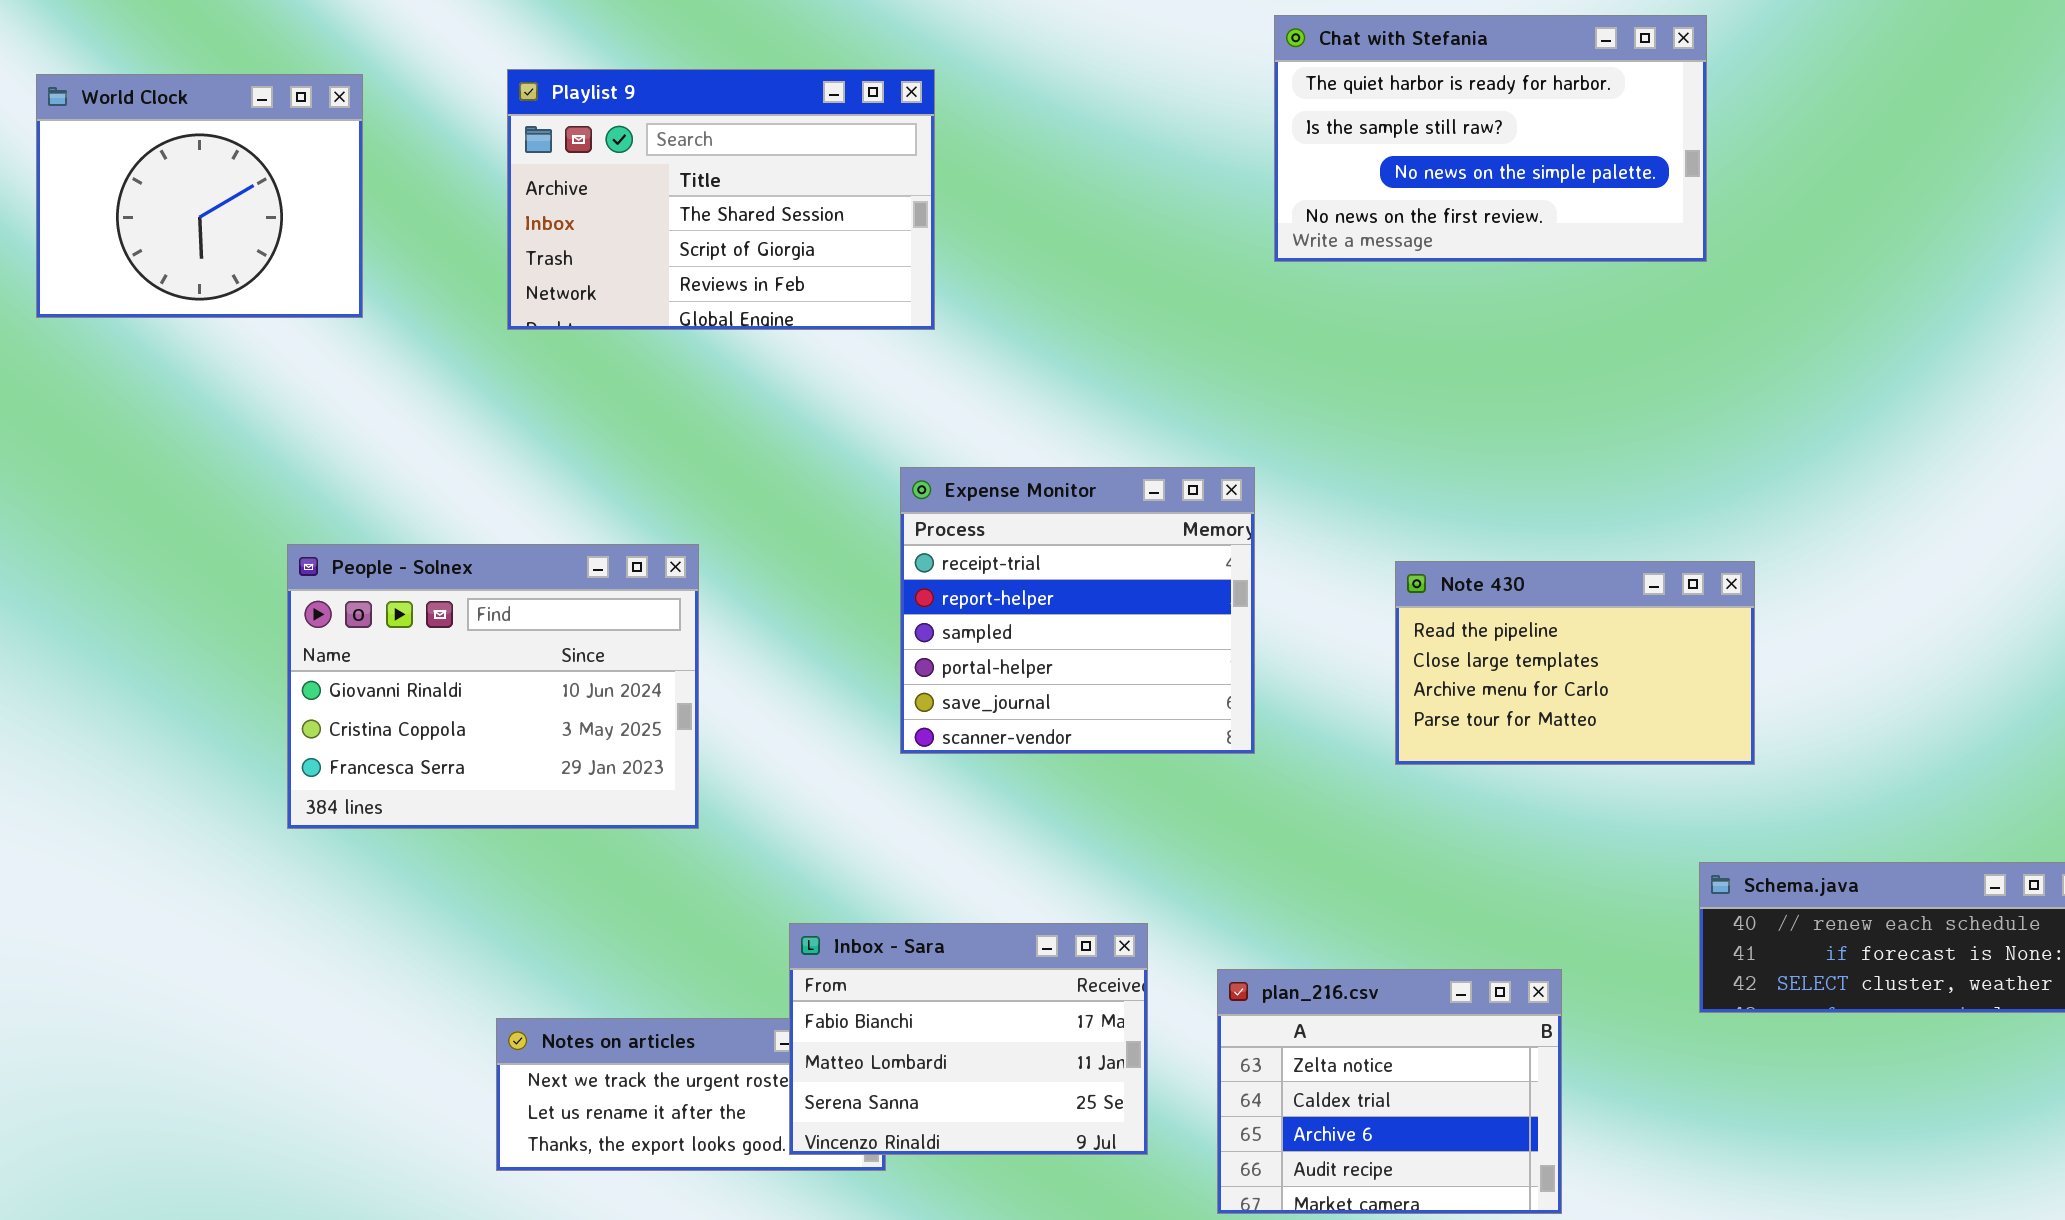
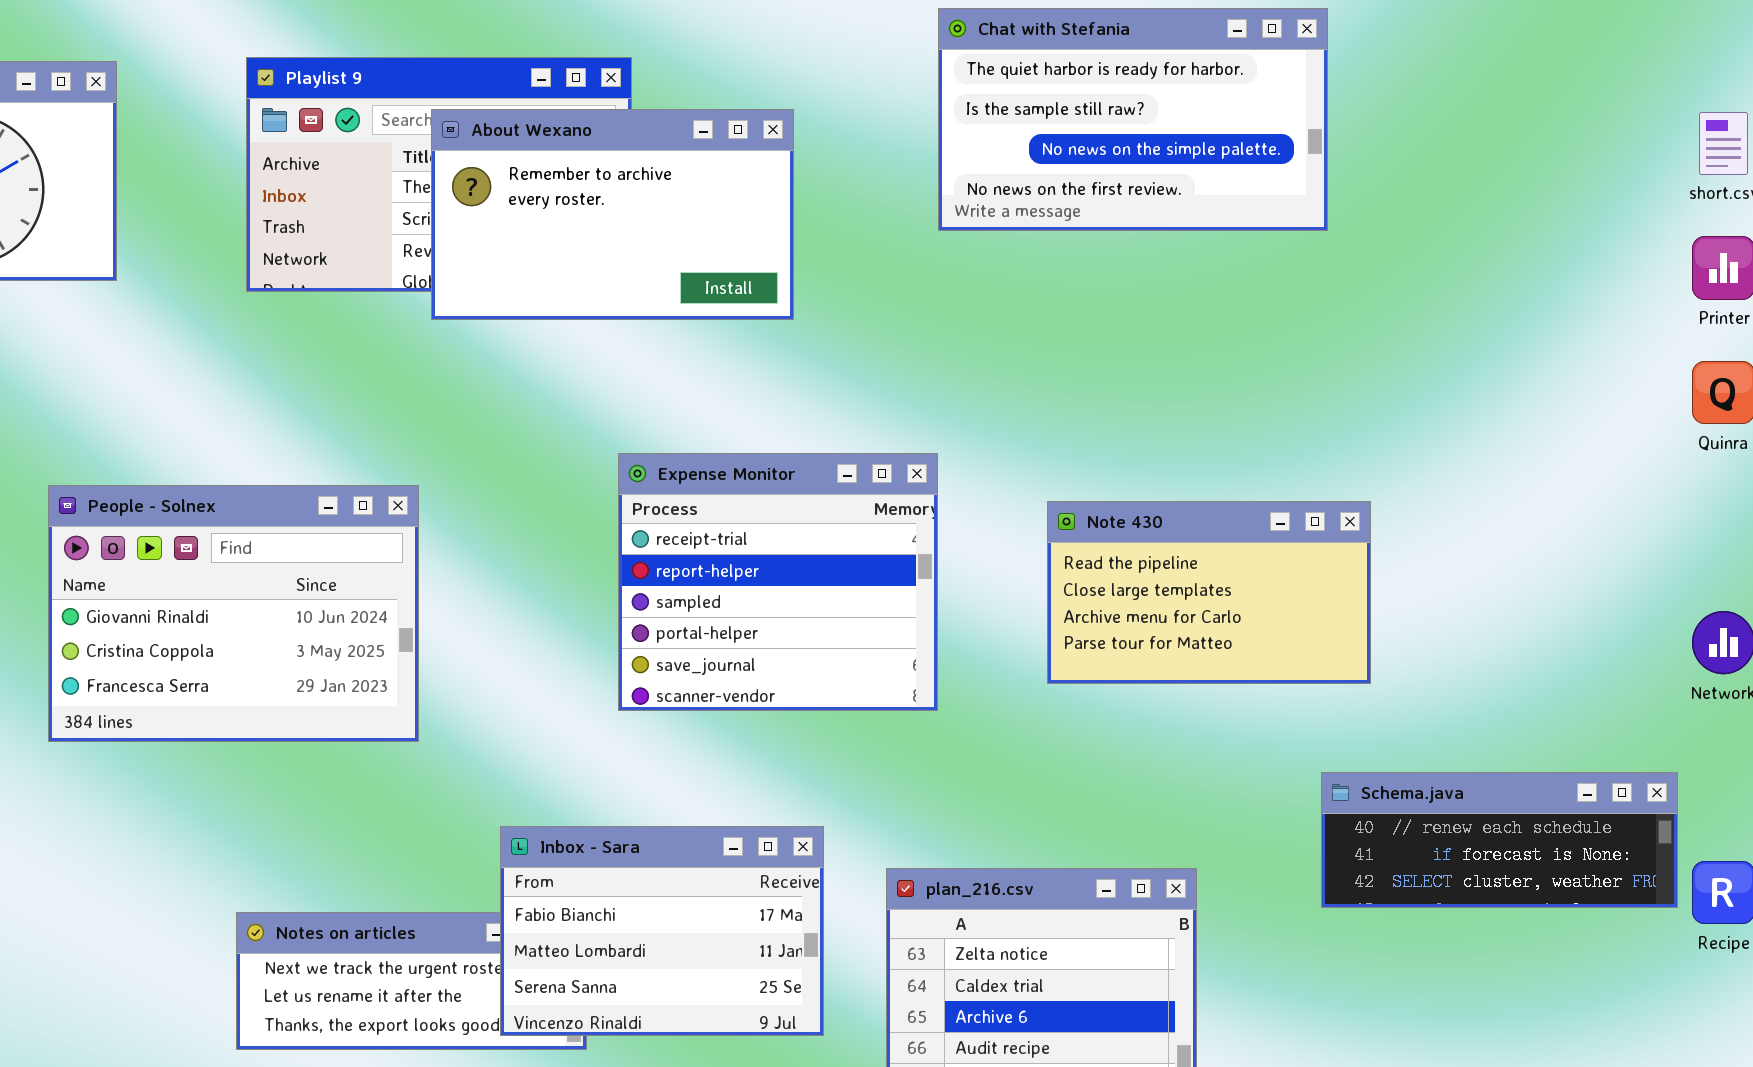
About Wexano: none -> [431,109,794,320], opened
Expense Monitor: [900,467,1255,754] -> [618,453,938,711], moved

